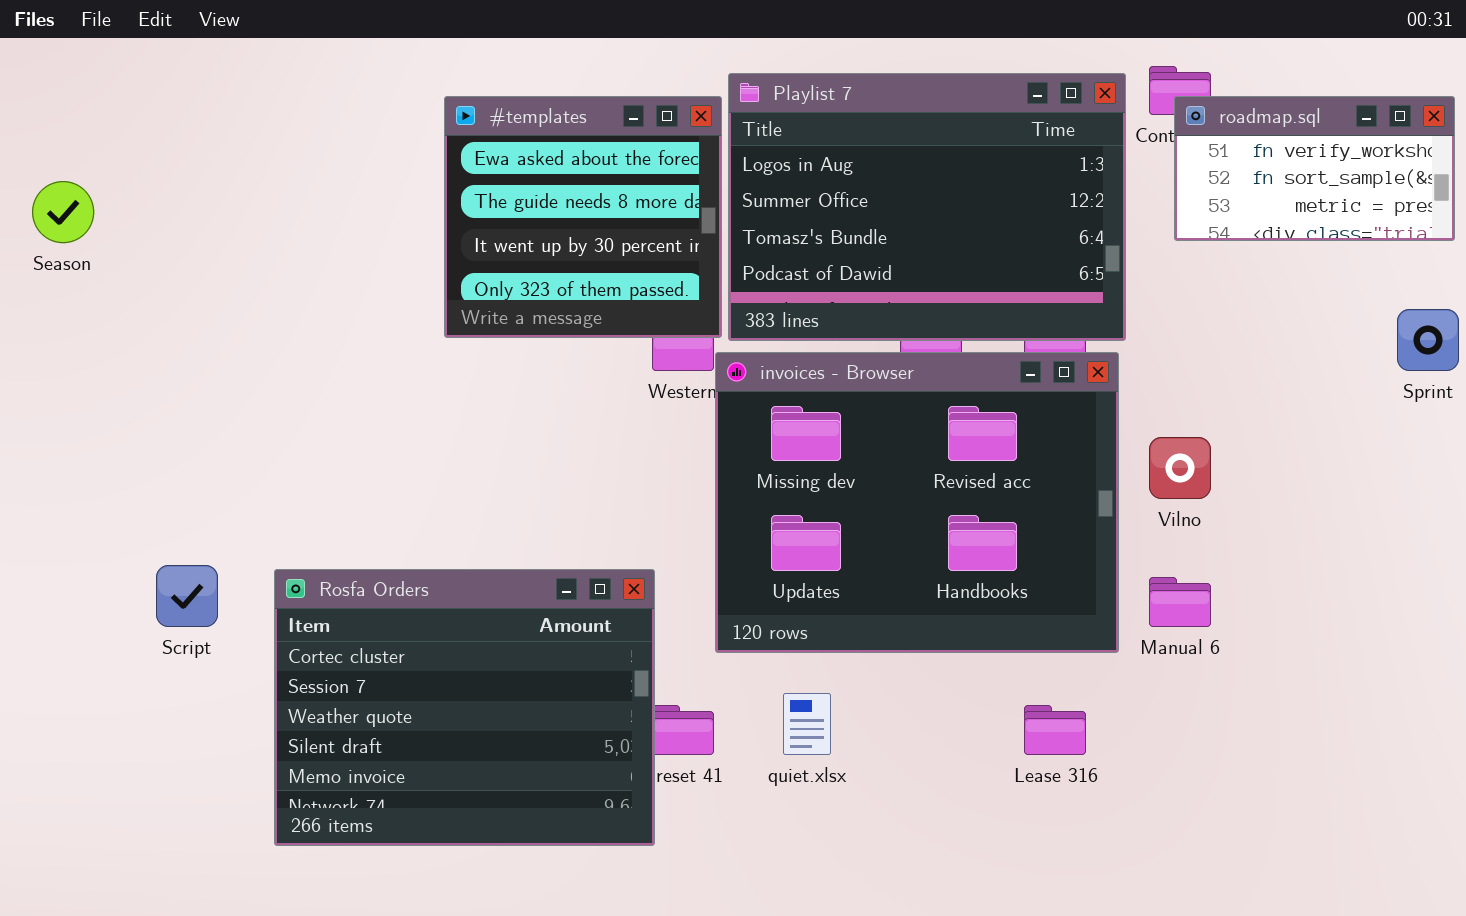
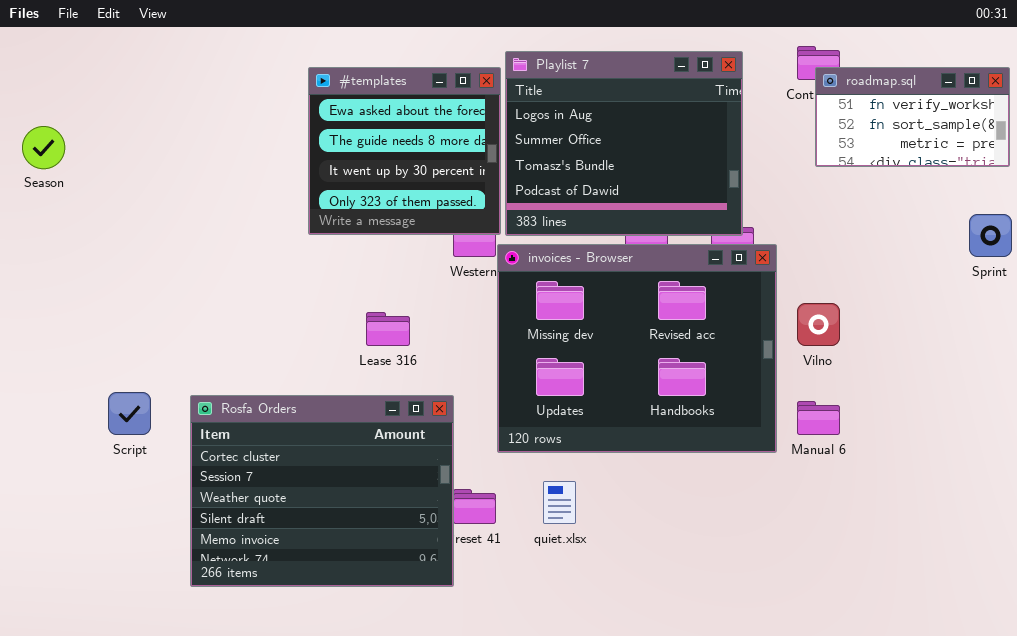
Playlist 7: [728,73,1126,341] -> [505,51,743,236], resized
Lease 316: [1024,705,1086,755] -> [366,312,410,346], moved

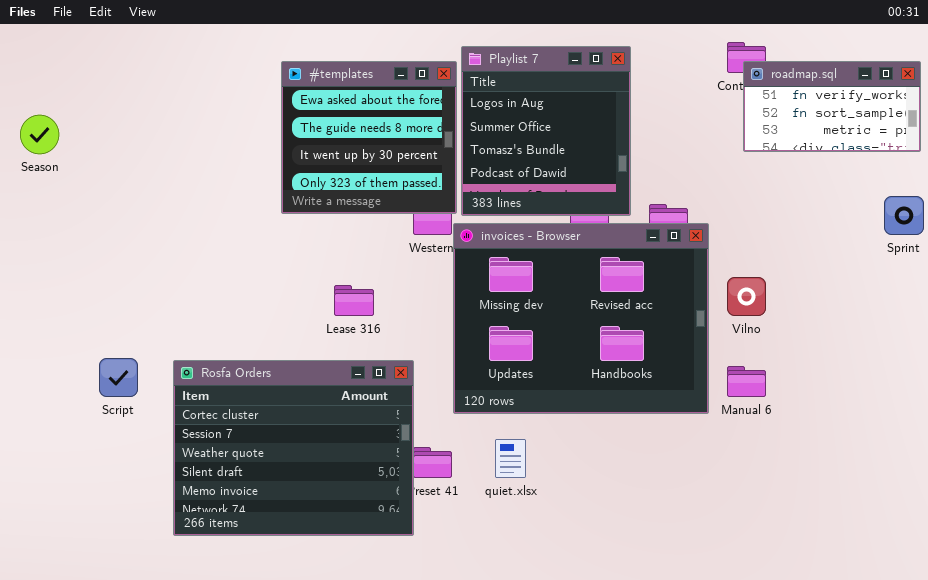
Playlist 7: [505,51,743,236] -> [461,46,631,216], resized

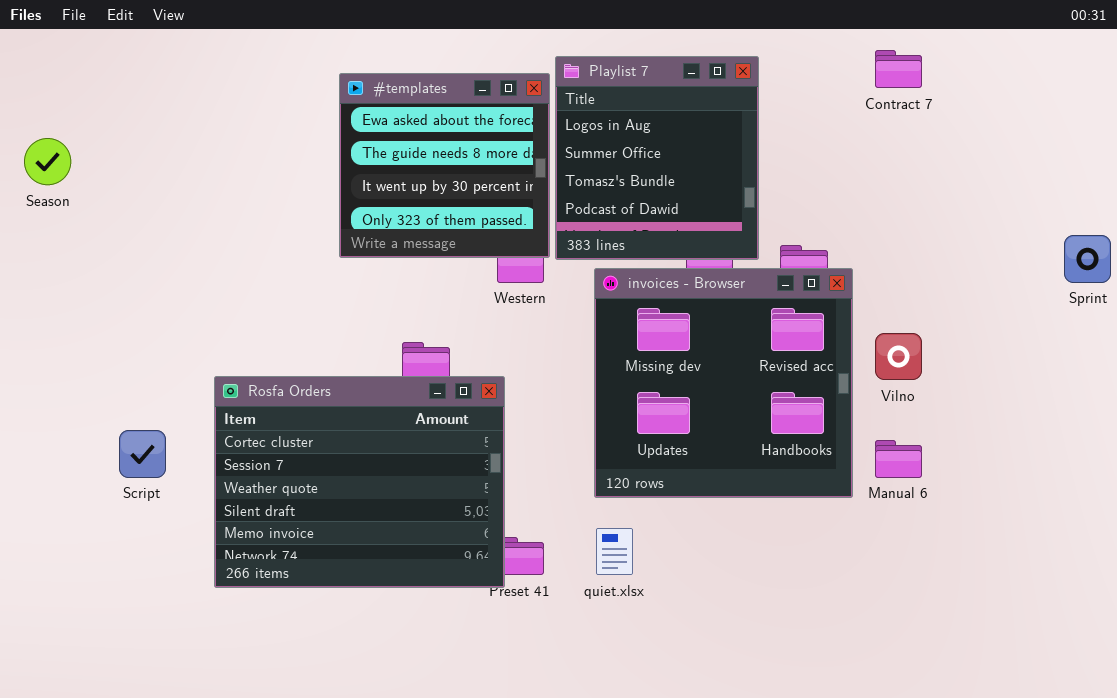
roadmap.sql: [743,61,921,152] -> none, closed
invoices - Browser: [453,223,709,414] -> [594,268,853,498], resized
Rosfa Orders: [173,360,414,536] -> [214,376,505,588], moved

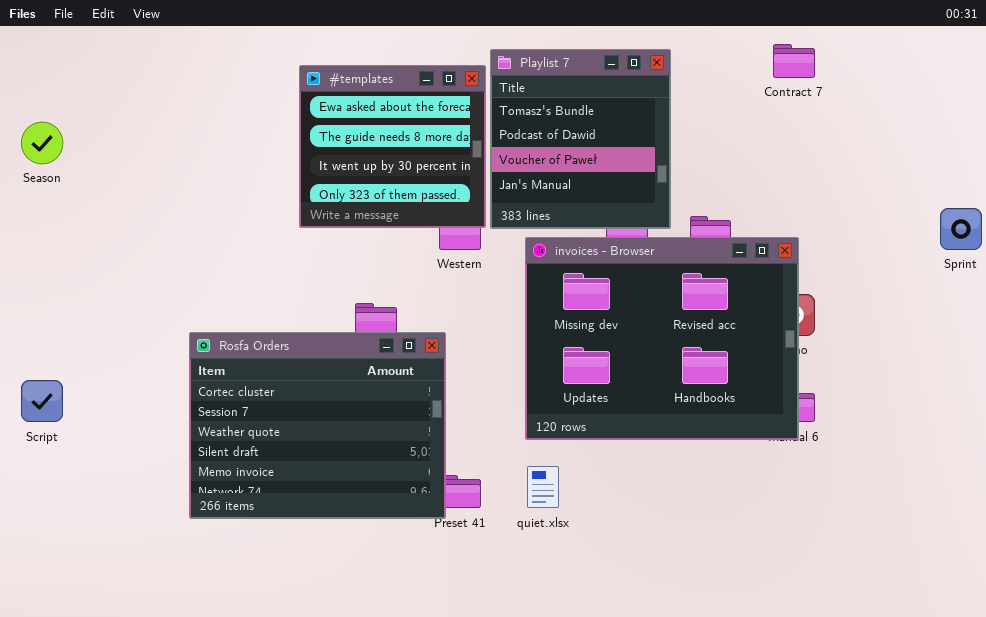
Playlist 7: [555,56,759,260] -> [490,49,671,229], scrolled down 2 rows
invoices - Browser: [594,268,853,498] -> [525,237,799,440], resized
Script: [119,430,166,478] -> [21,380,63,422], moved

